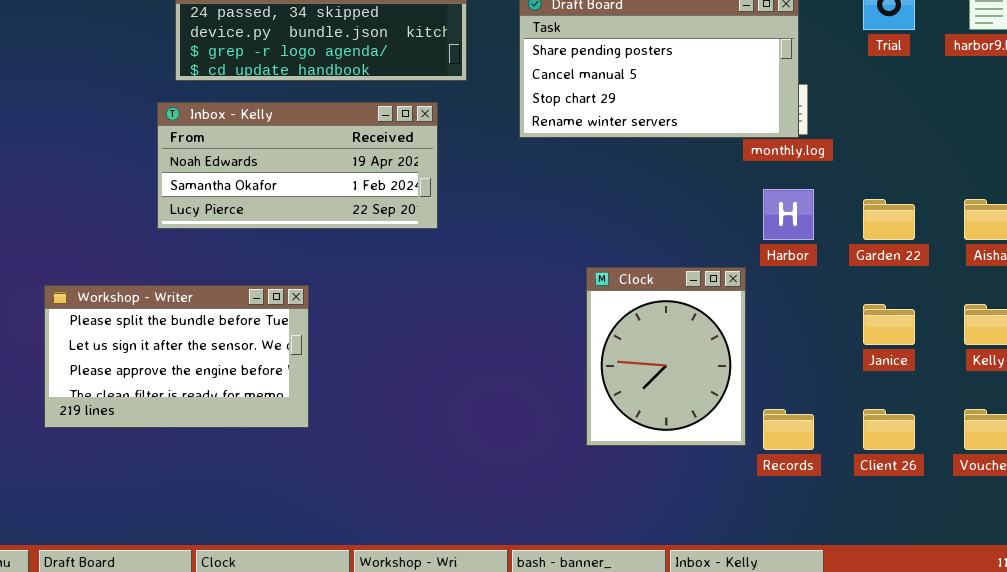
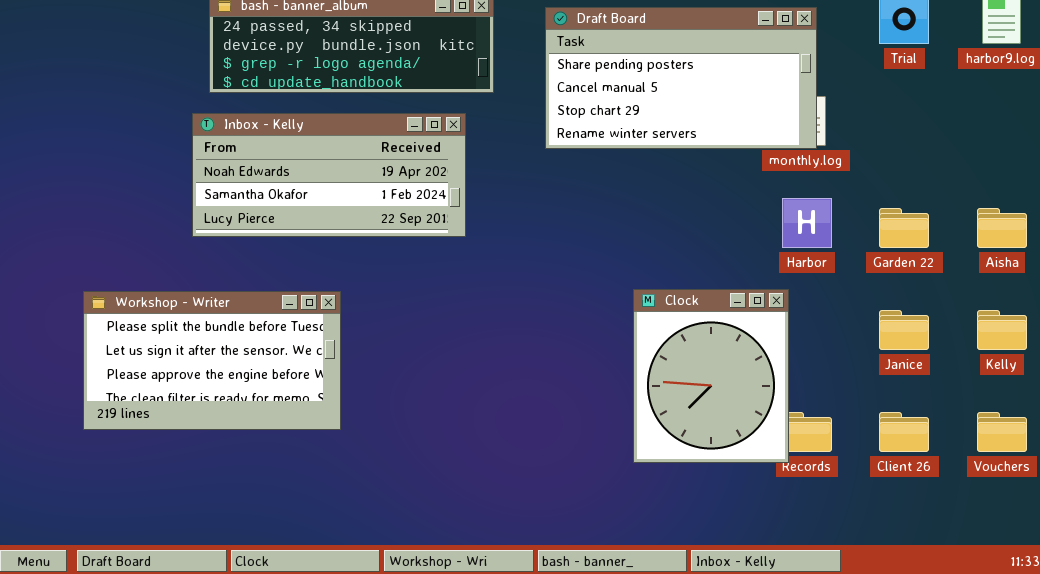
Clock: [586,267,746,446] -> [633,289,789,463], moved

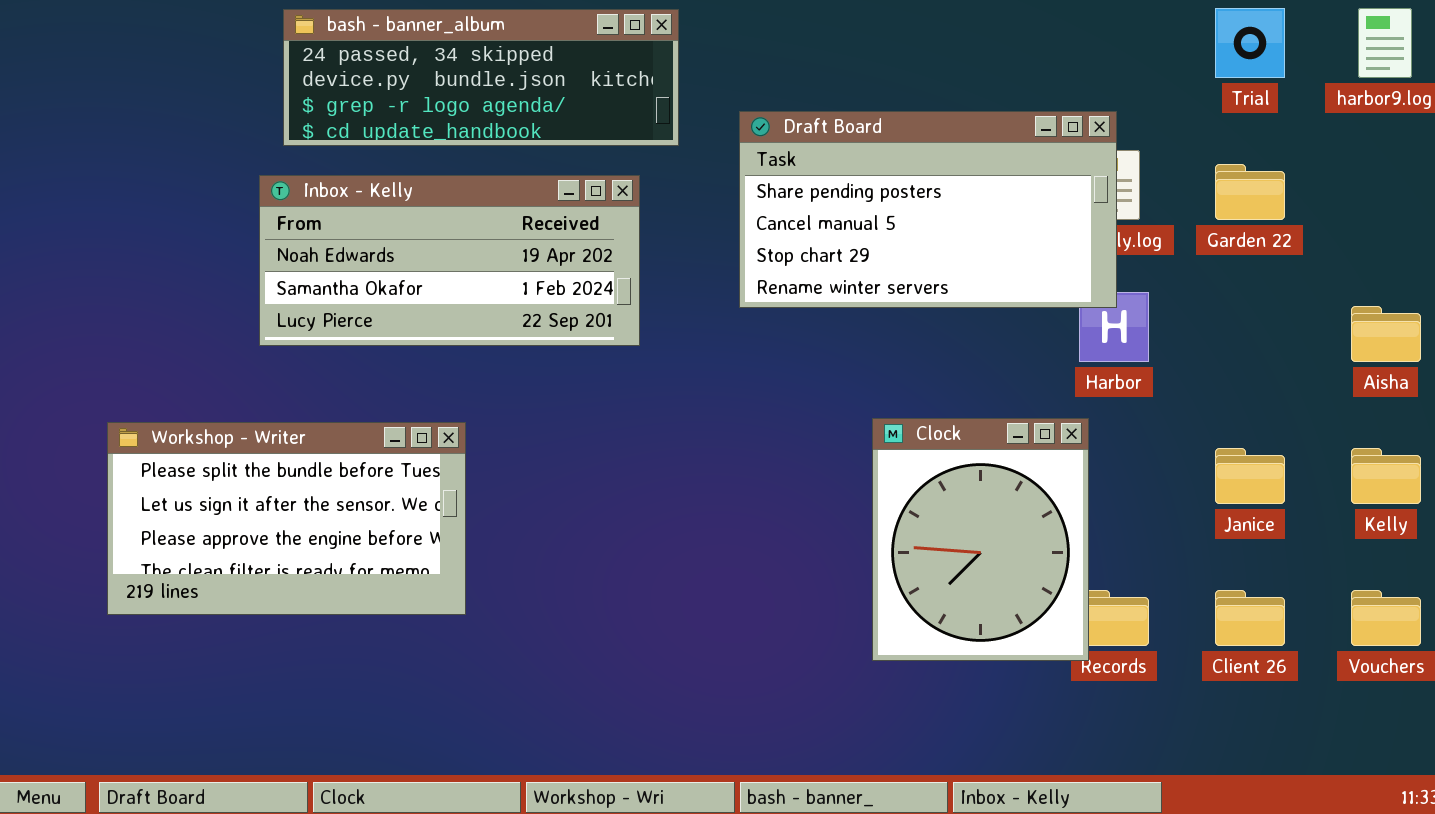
Draft Board: [545,7,817,149] -> [739,111,1117,308], moved
Garden 22: [879,208,929,248] -> [1215,164,1285,220], moved

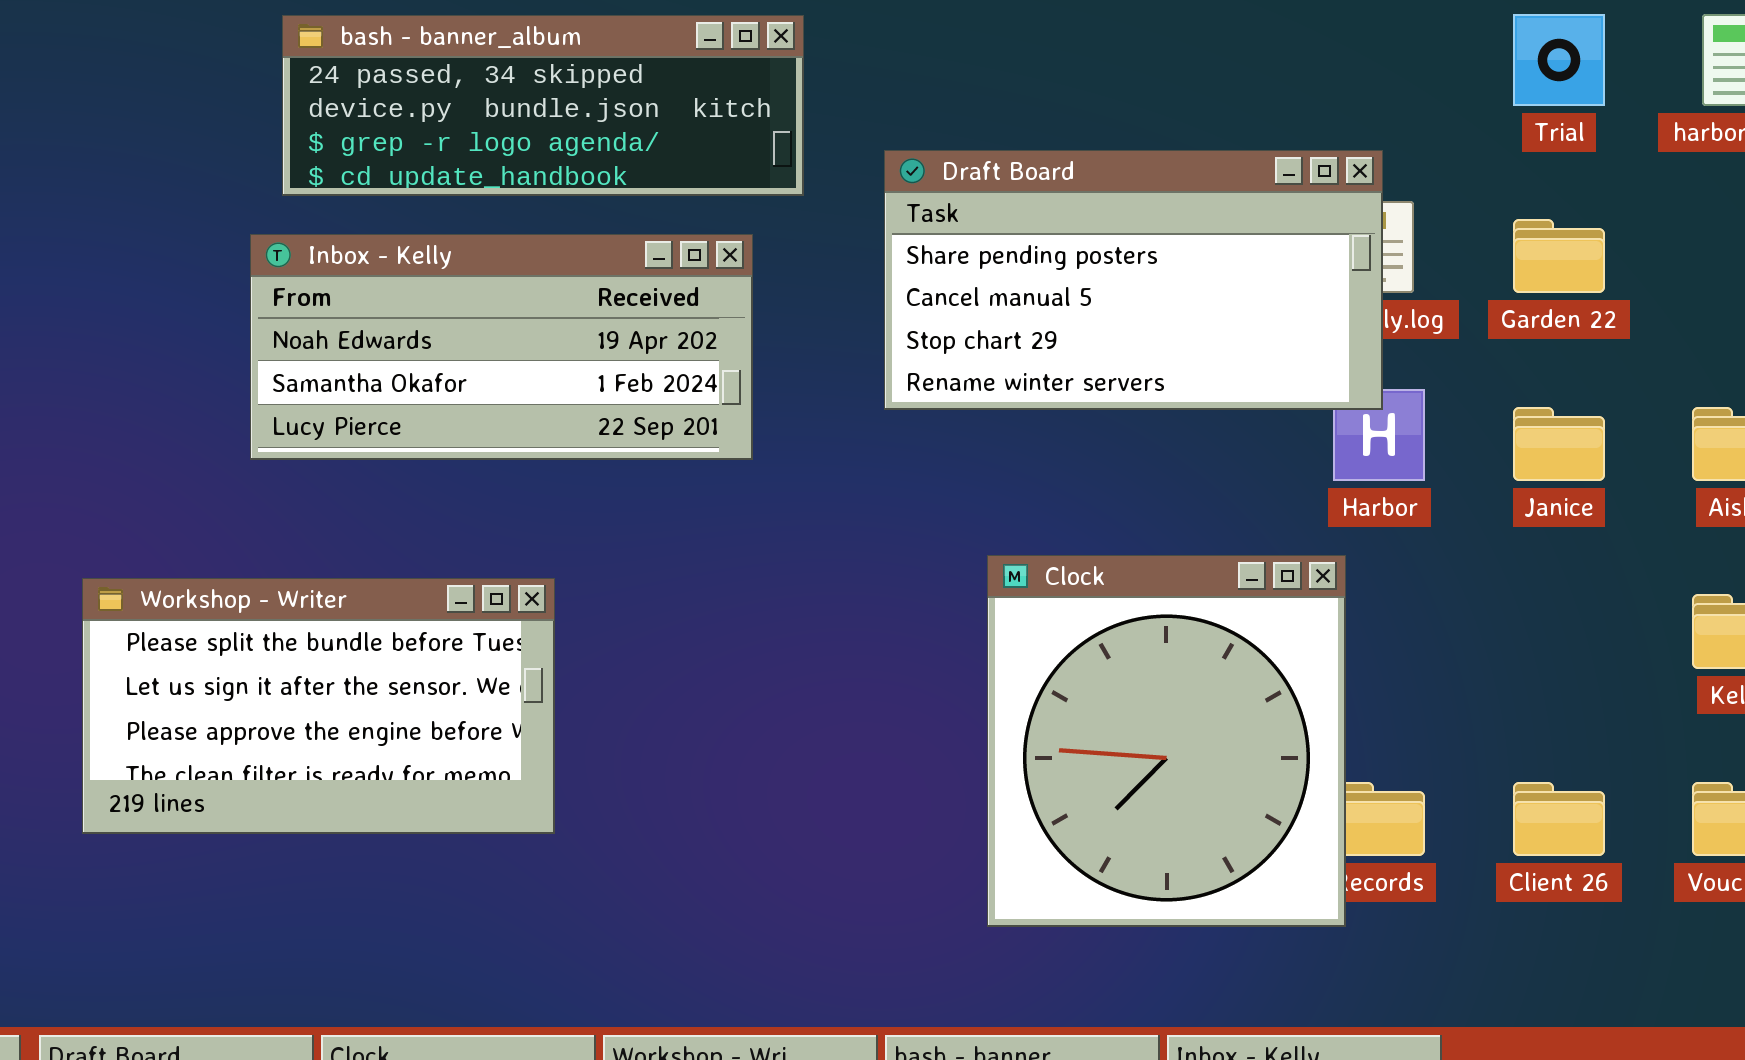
Clock: [872,418,1089,661] -> [987,555,1346,927], resized
Workshop - Writer: [107,422,466,615] -> [82,578,555,834], moved
Janice: [1215,448,1285,504] -> [1513,407,1605,481], moved

